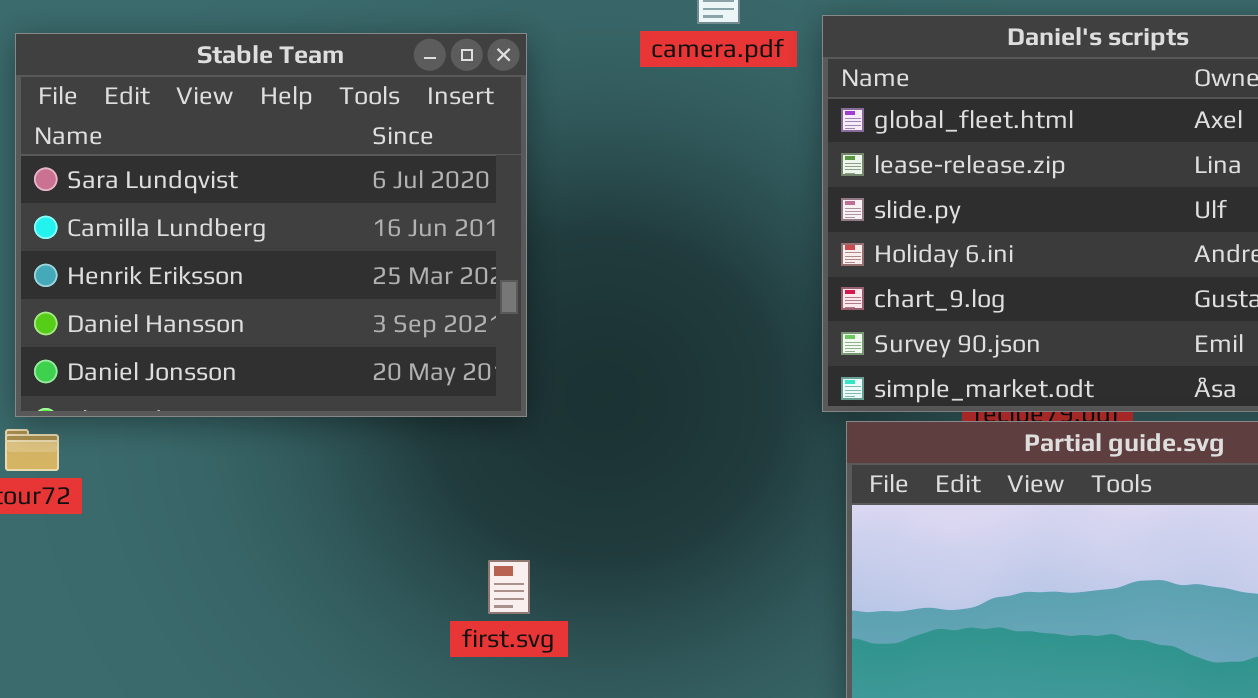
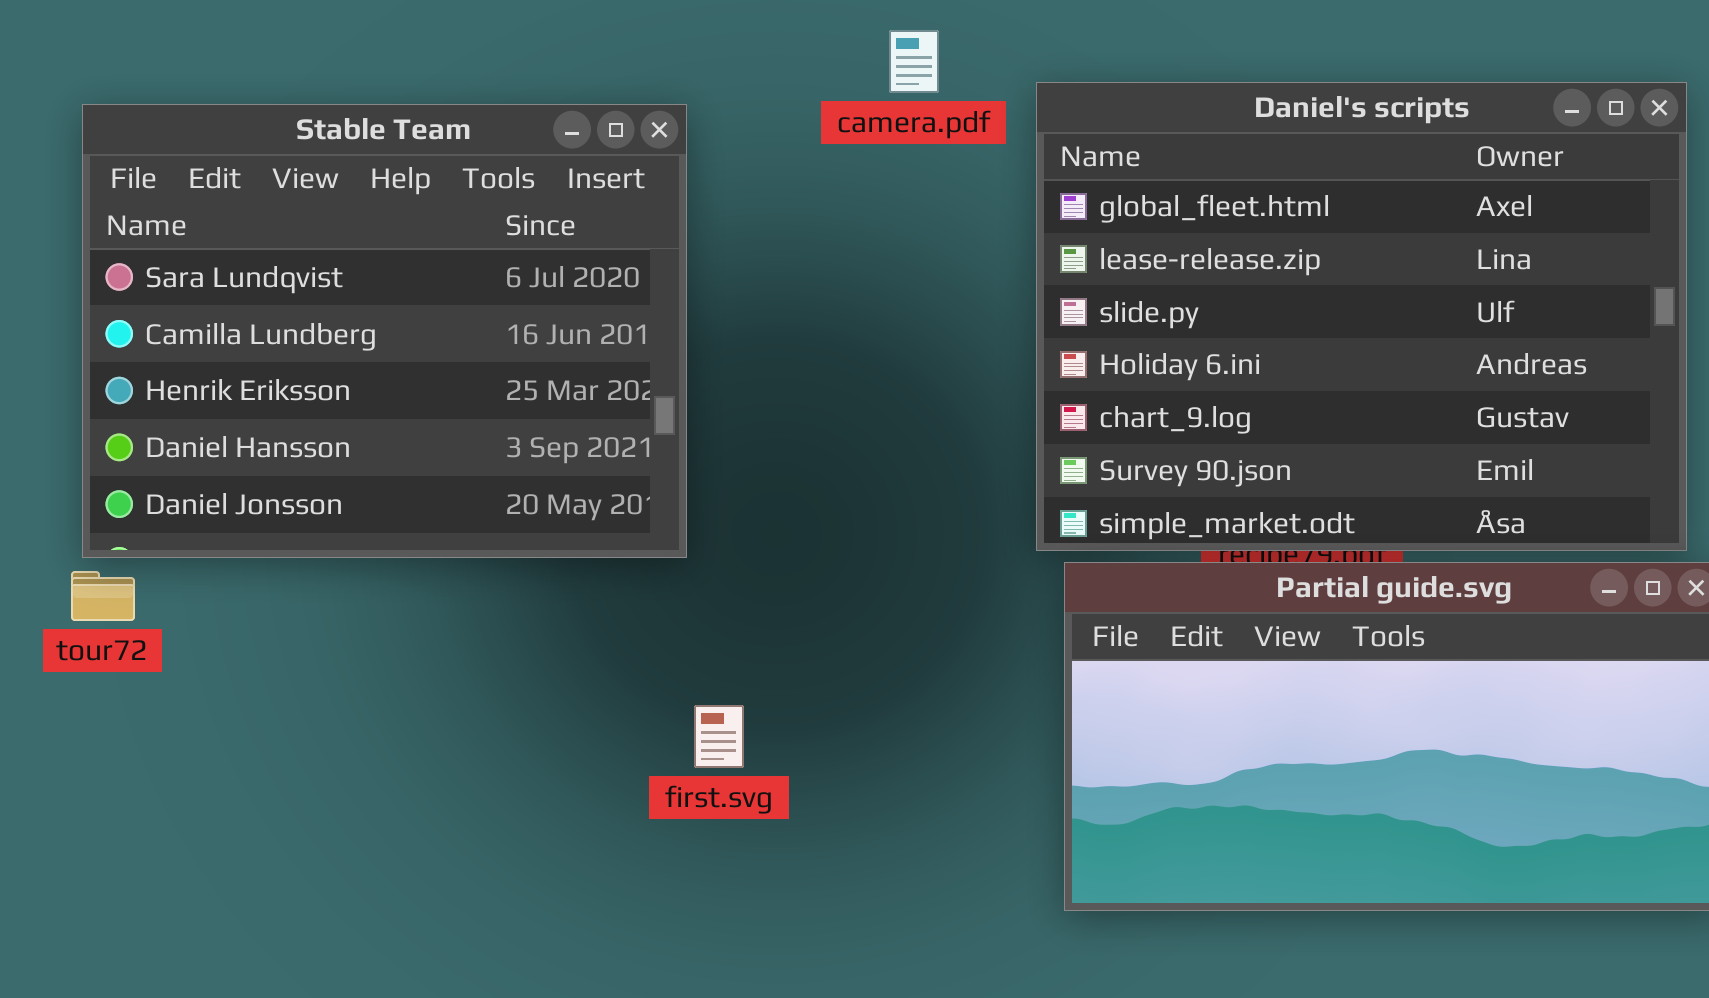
first.svg: [488,560,530,614] -> [694,705,744,768], moved

